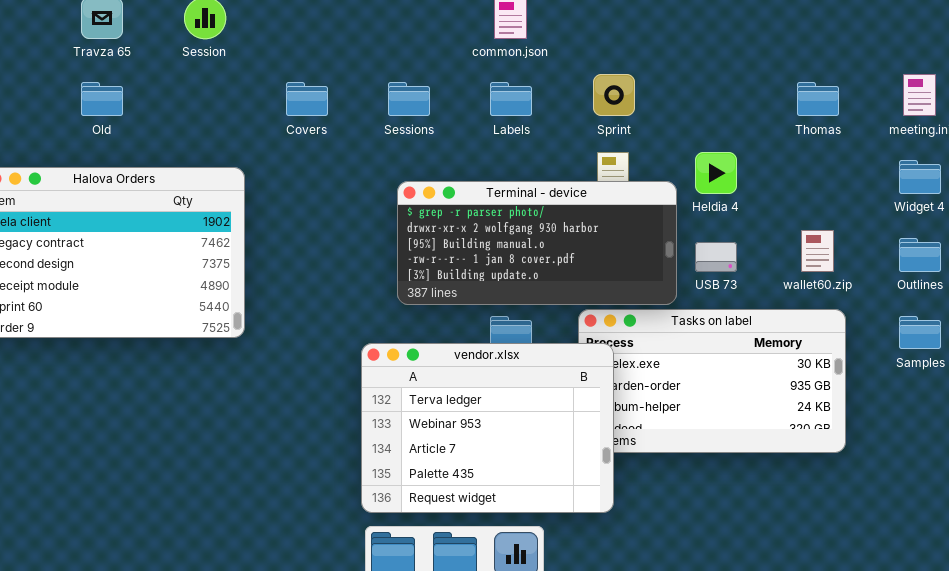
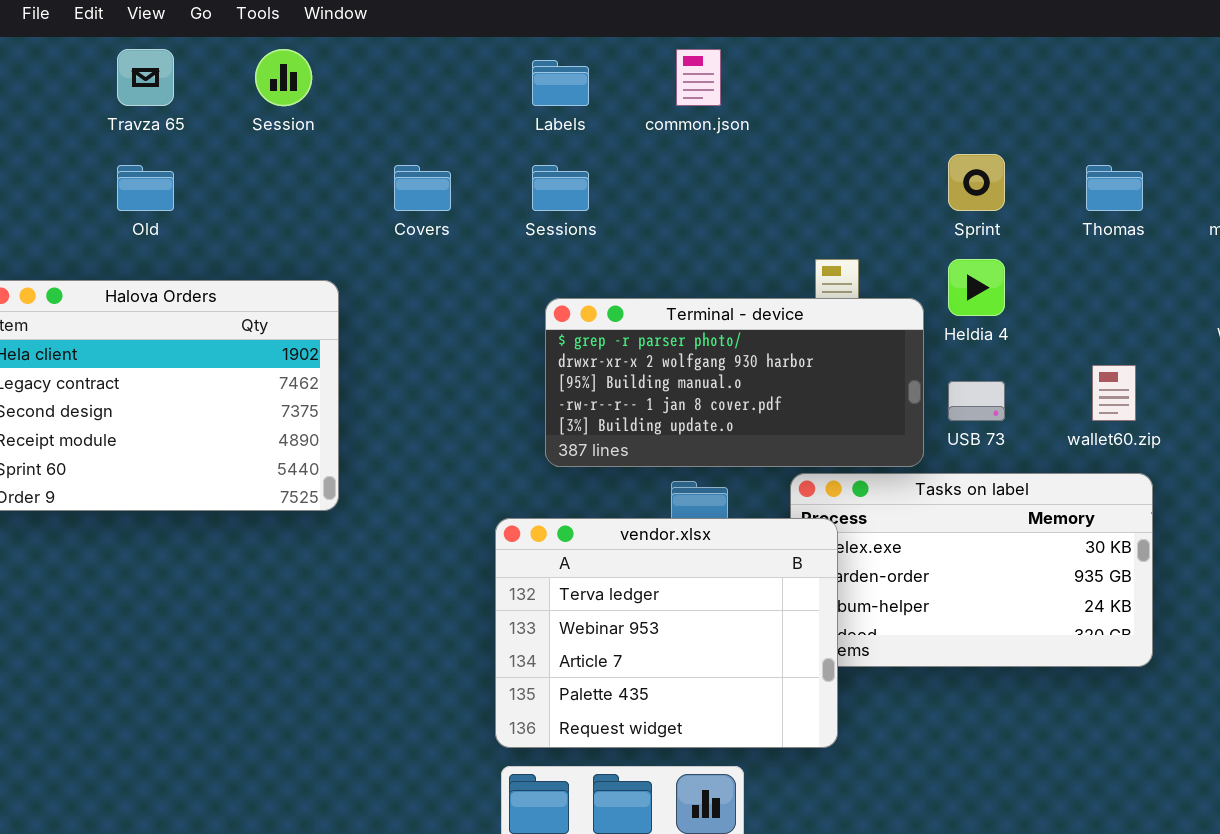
Sprint: [593,74,635,116] -> [948,154,1005,211], moved
Labels: [490,82,532,116] -> [532,60,589,106], moved

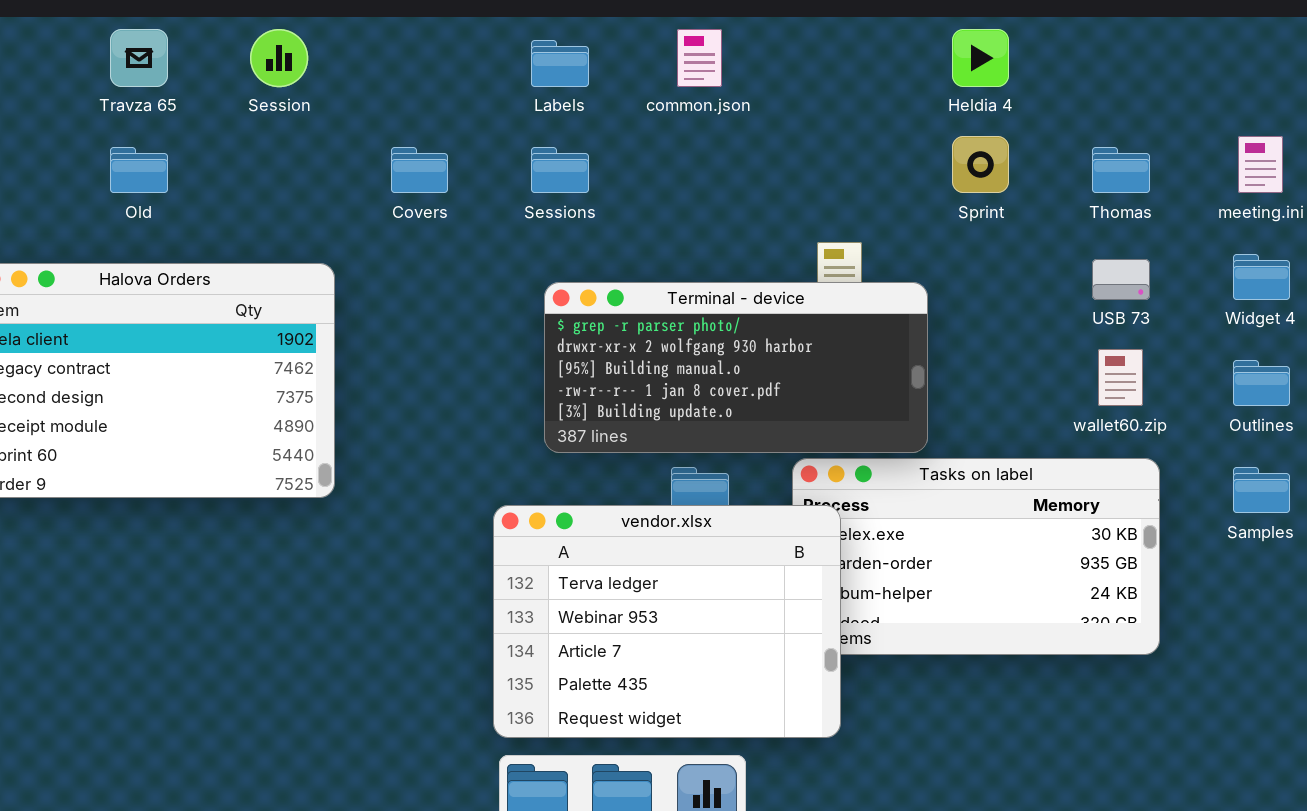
Heldia 4: [948,259,1005,316] -> [952,29,1009,87], moved
USB 73: [948,381,1005,421] -> [1092,259,1150,300], moved

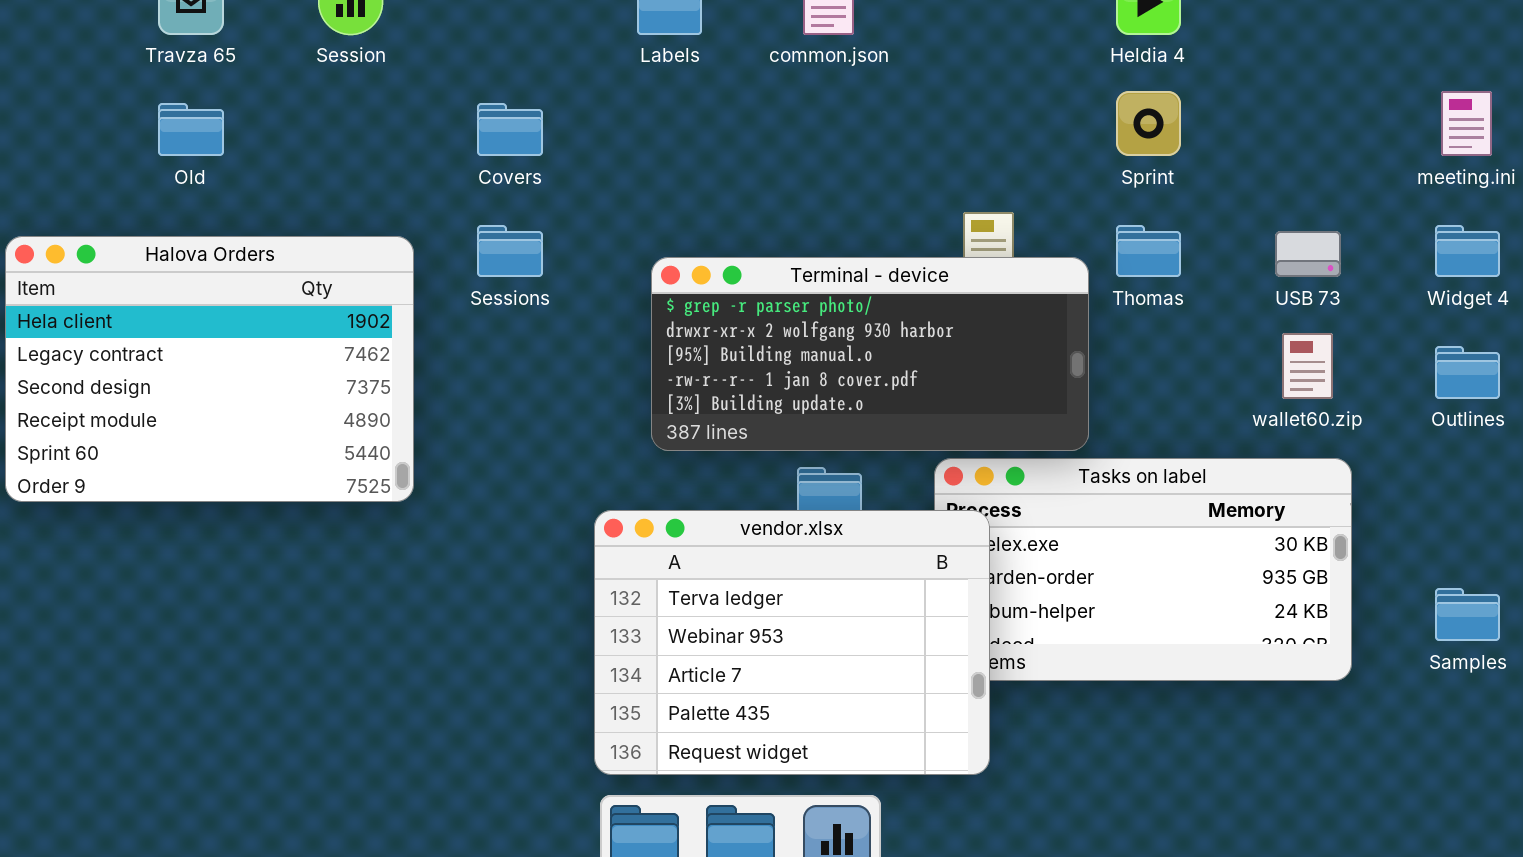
Sessions: [531,147,589,193] -> [477,225,543,277], moved
Thomas: [1092,147,1150,193] -> [1116,225,1181,277], moved
Samples: [1233,467,1290,513] -> [1435,588,1500,641], moved

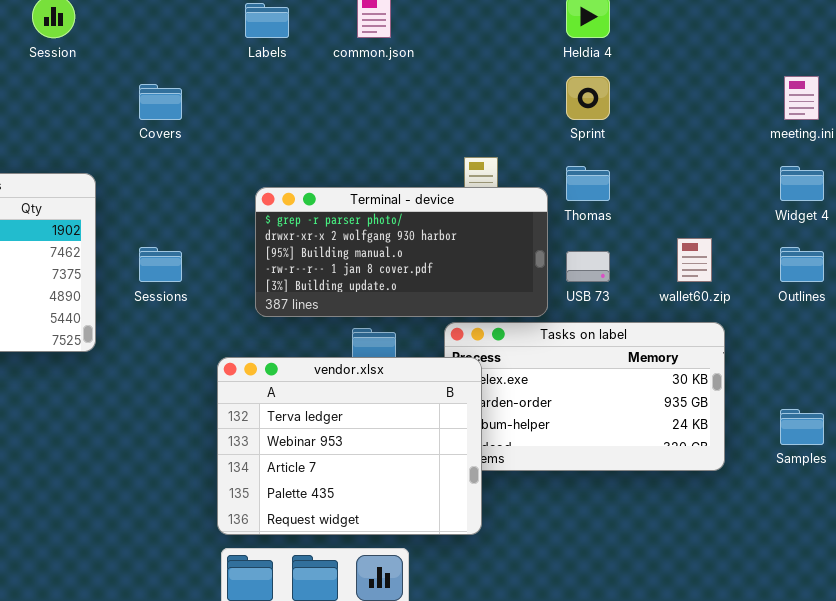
Sessions: [477,225,543,277] -> [139,247,182,282], moved
USB 73: [1275,231,1341,277] -> [566,251,610,282], moved

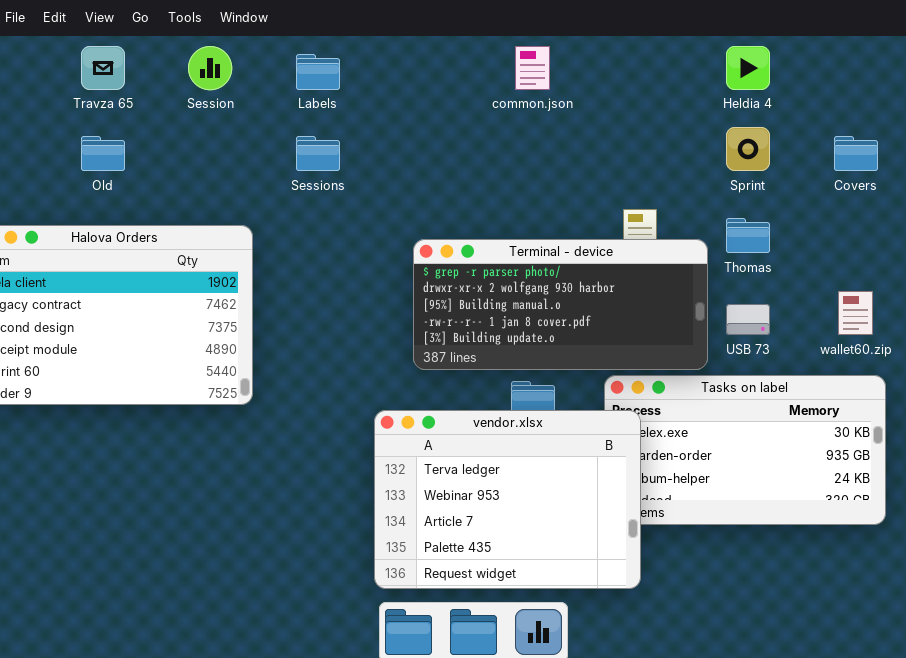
Labels: [245,3,289,38] -> [296,54,340,90], moved
Covers: [139,84,182,120] -> [834,136,878,171], moved
Sessions: [139,247,182,282] -> [296,136,340,171], moved

